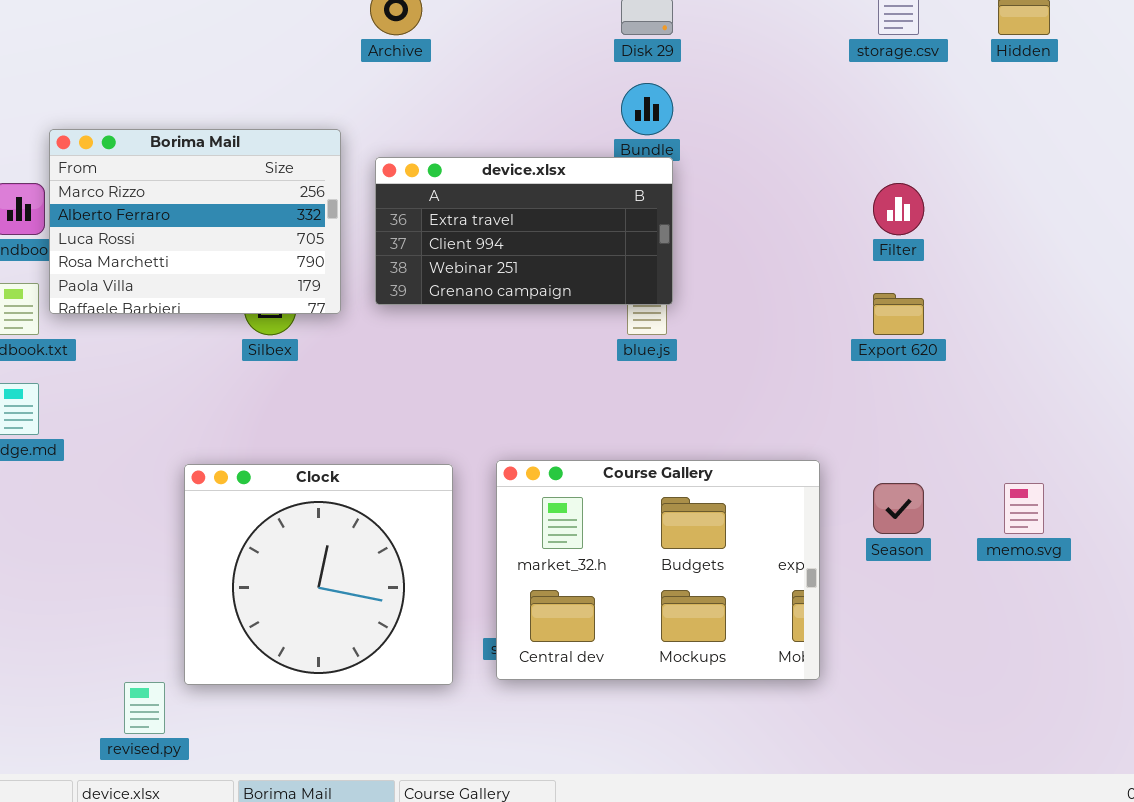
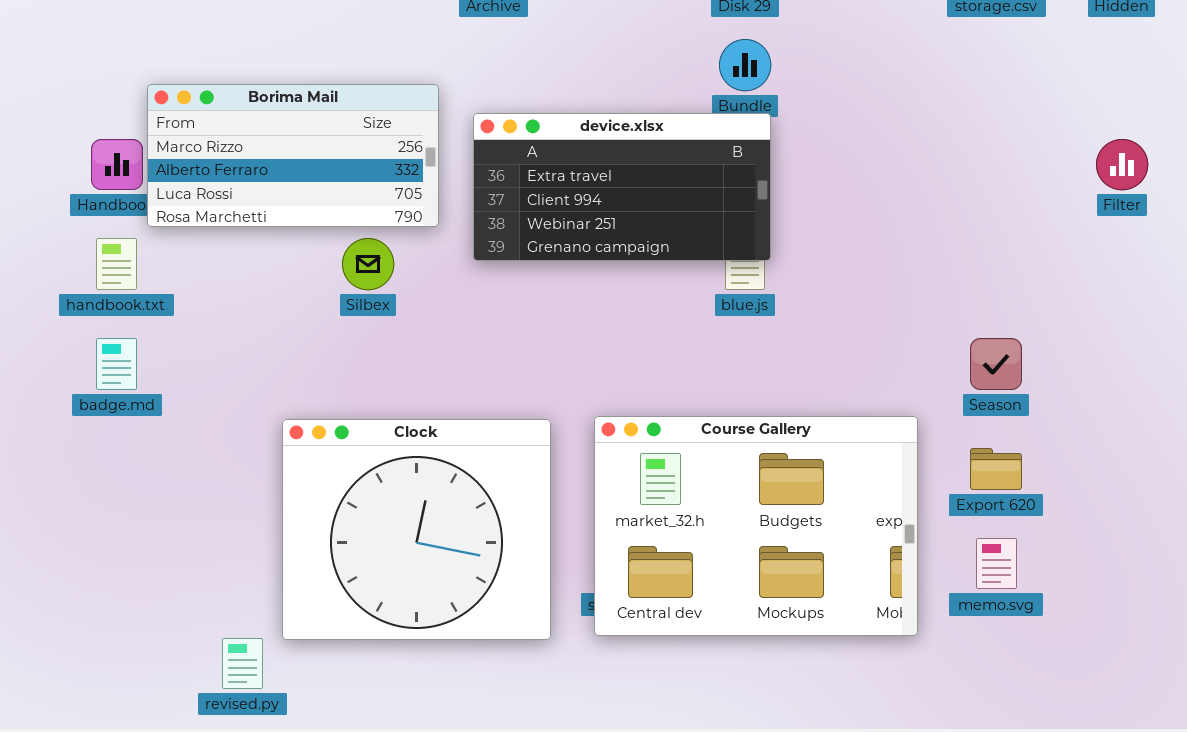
Borima Mail: [49,129,341,314] -> [147,84,439,227], resized
Filter: [873,183,924,235] -> [1096,139,1148,190], moved
Export 620: [873,293,924,335] -> [970,448,1022,490], moved
Season: [873,483,924,534] -> [970,338,1022,390], moved
memo.svg: [1004,483,1044,534] -> [976,538,1017,589], moved

